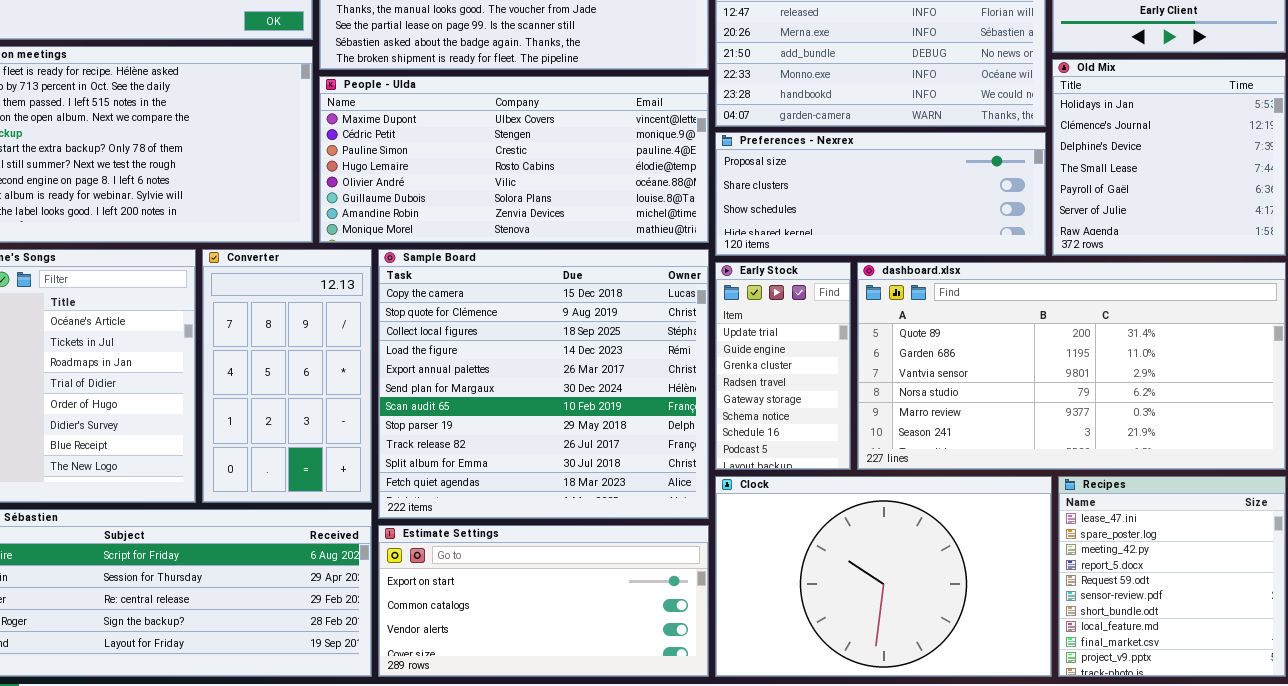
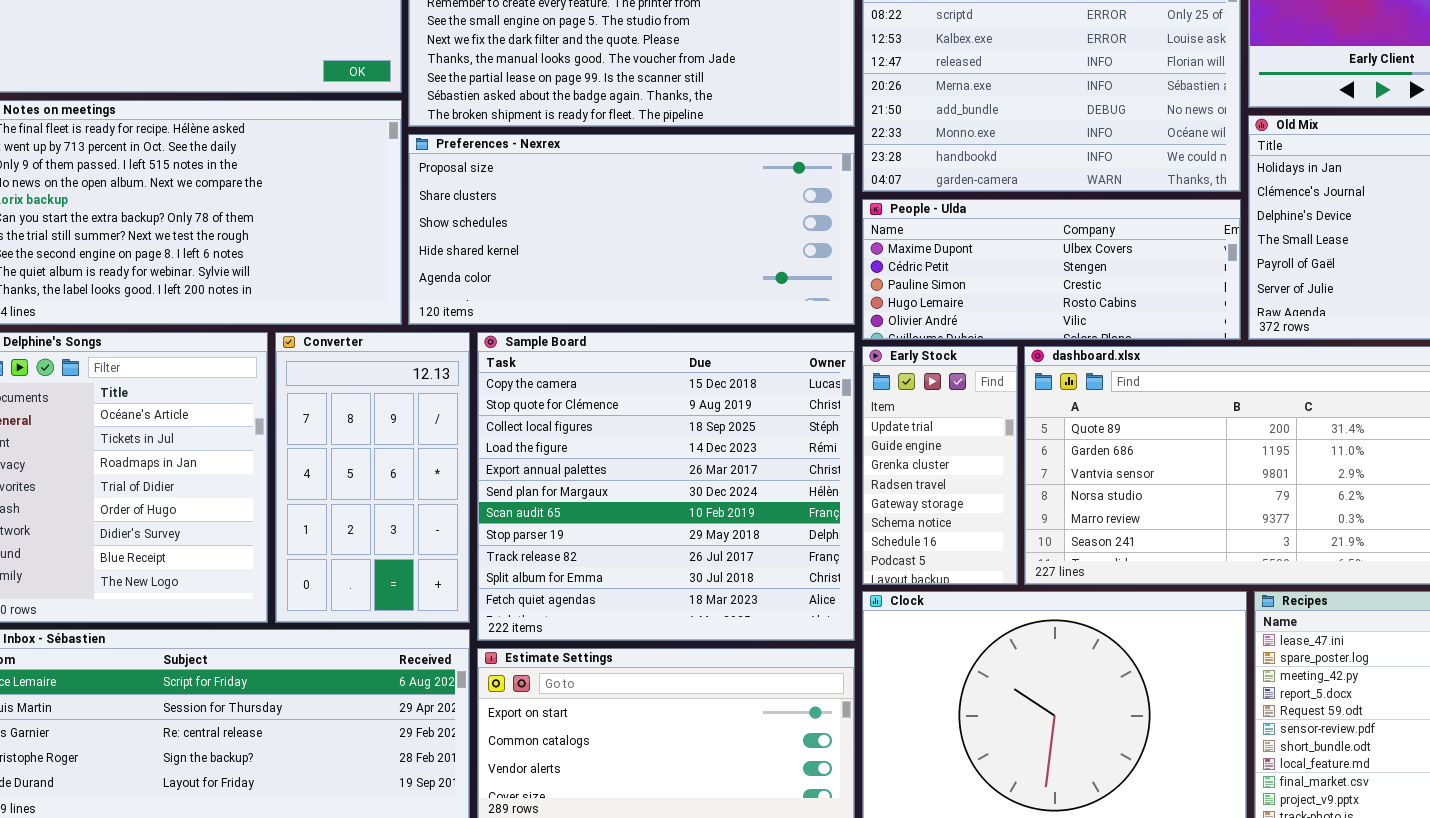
People - Ulda: [319,76,709,243] -> [862,199,1241,340], moved, resized
Preferences - Nexrex: [715,132,1046,256] -> [408,134,855,325], moved, resized

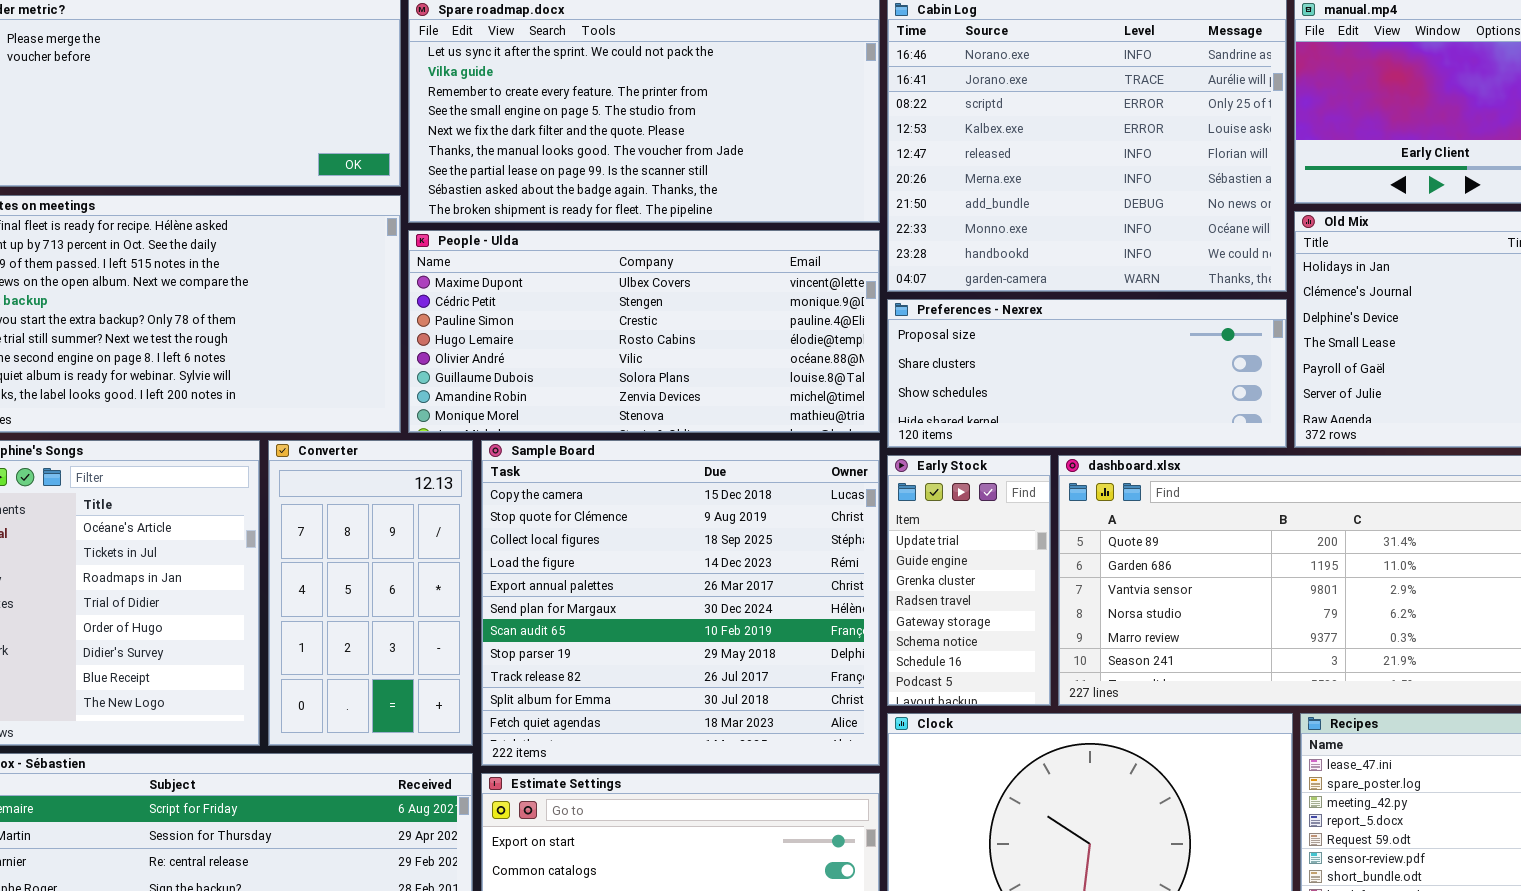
Preferences - Nexrex: [408,134,855,325] -> [887,299,1287,448], moved, resized
People - Ulda: [862,199,1241,340] -> [408,230,880,433], moved, resized

